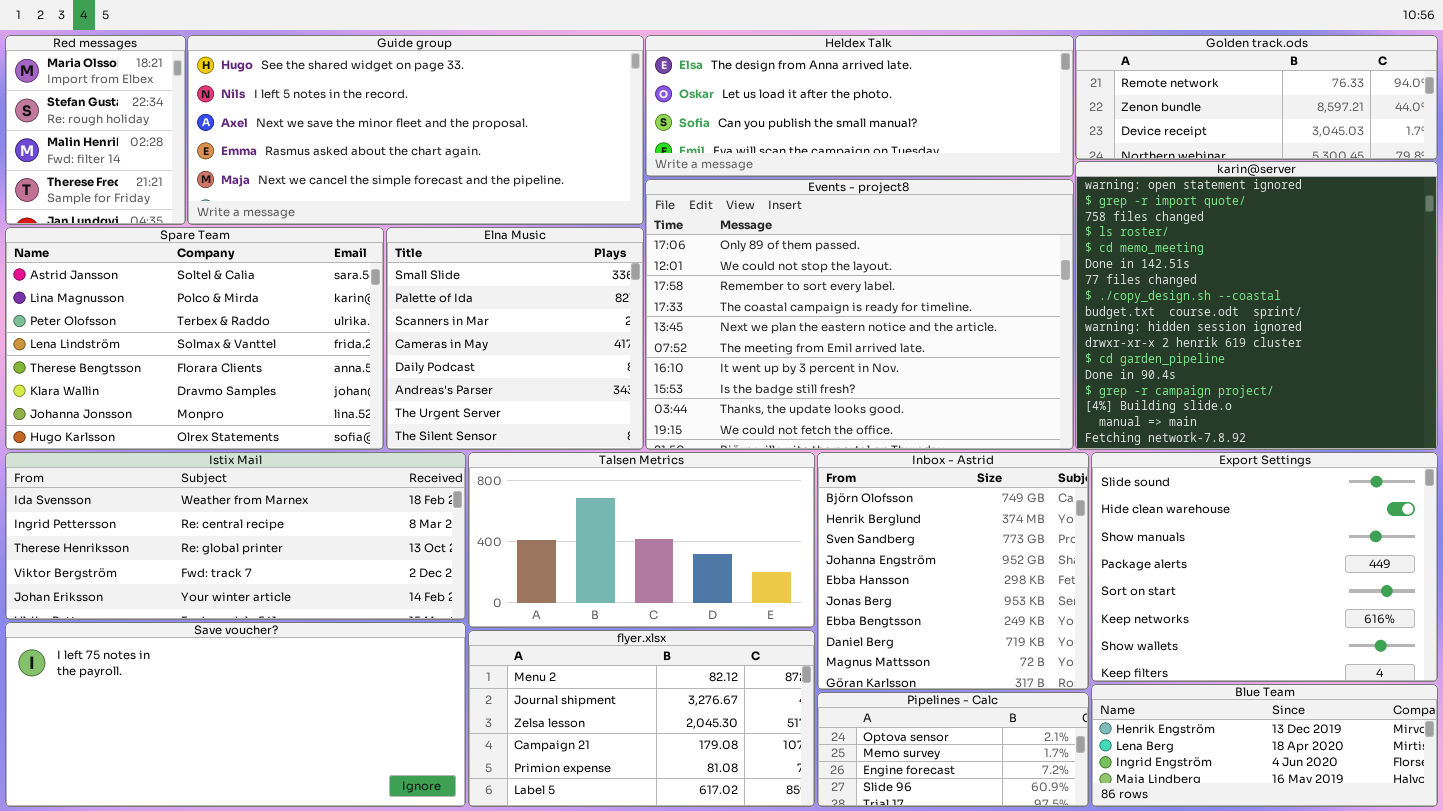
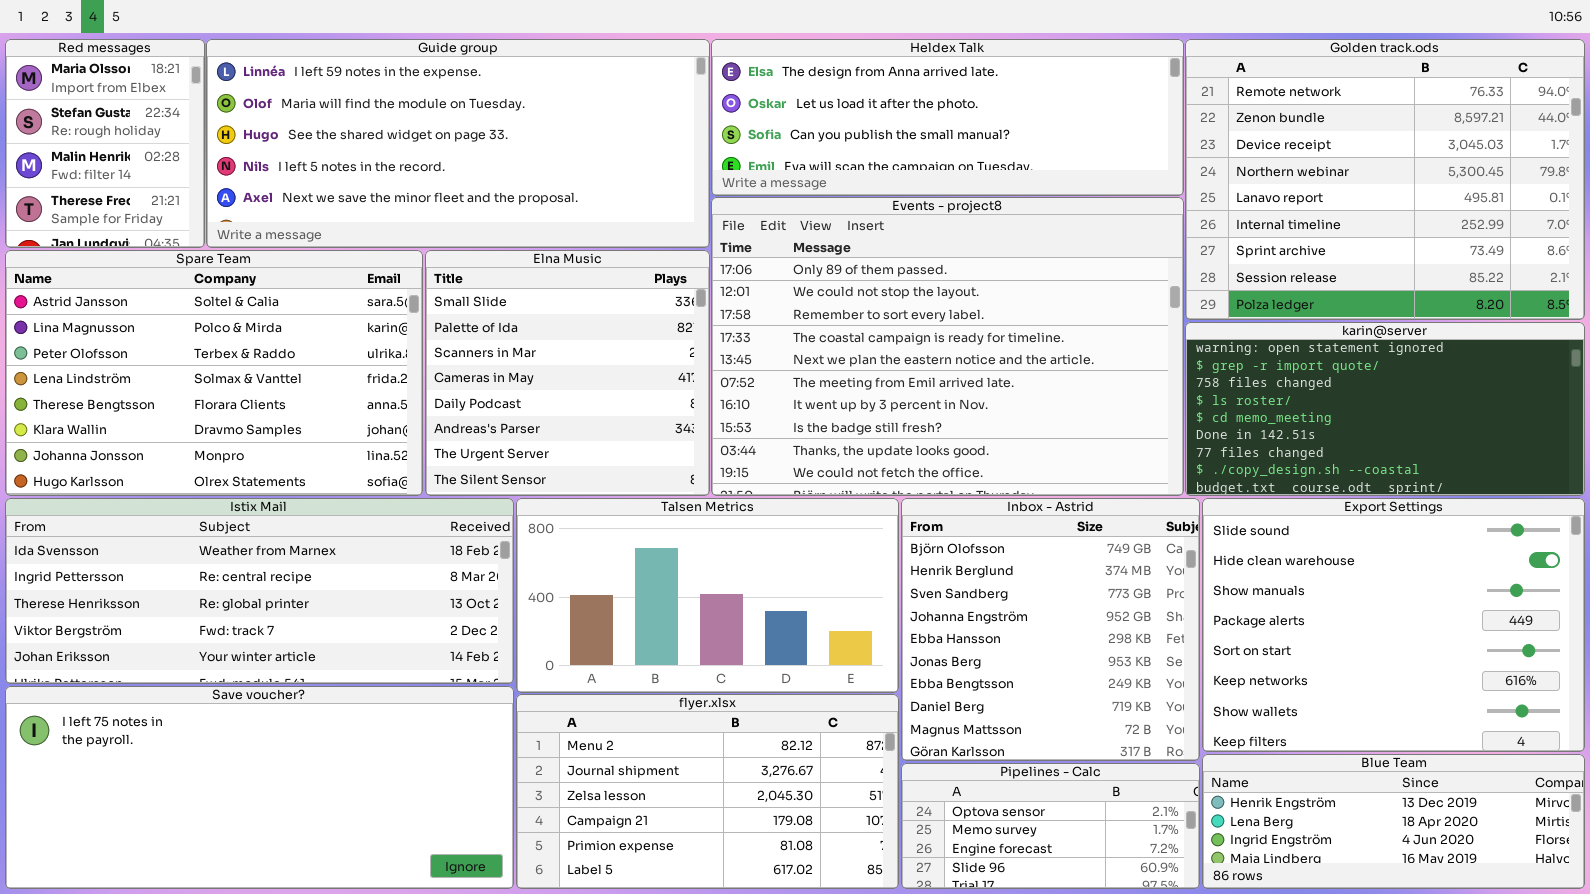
Guide group: [187,35,644,225] -> [206,39,710,248], scrolled up 2 rows
Golden track.ods: [1075,35,1438,160] -> [1185,39,1585,320], resized
karin@server: [1075,161,1438,450] -> [1185,322,1585,496], resized

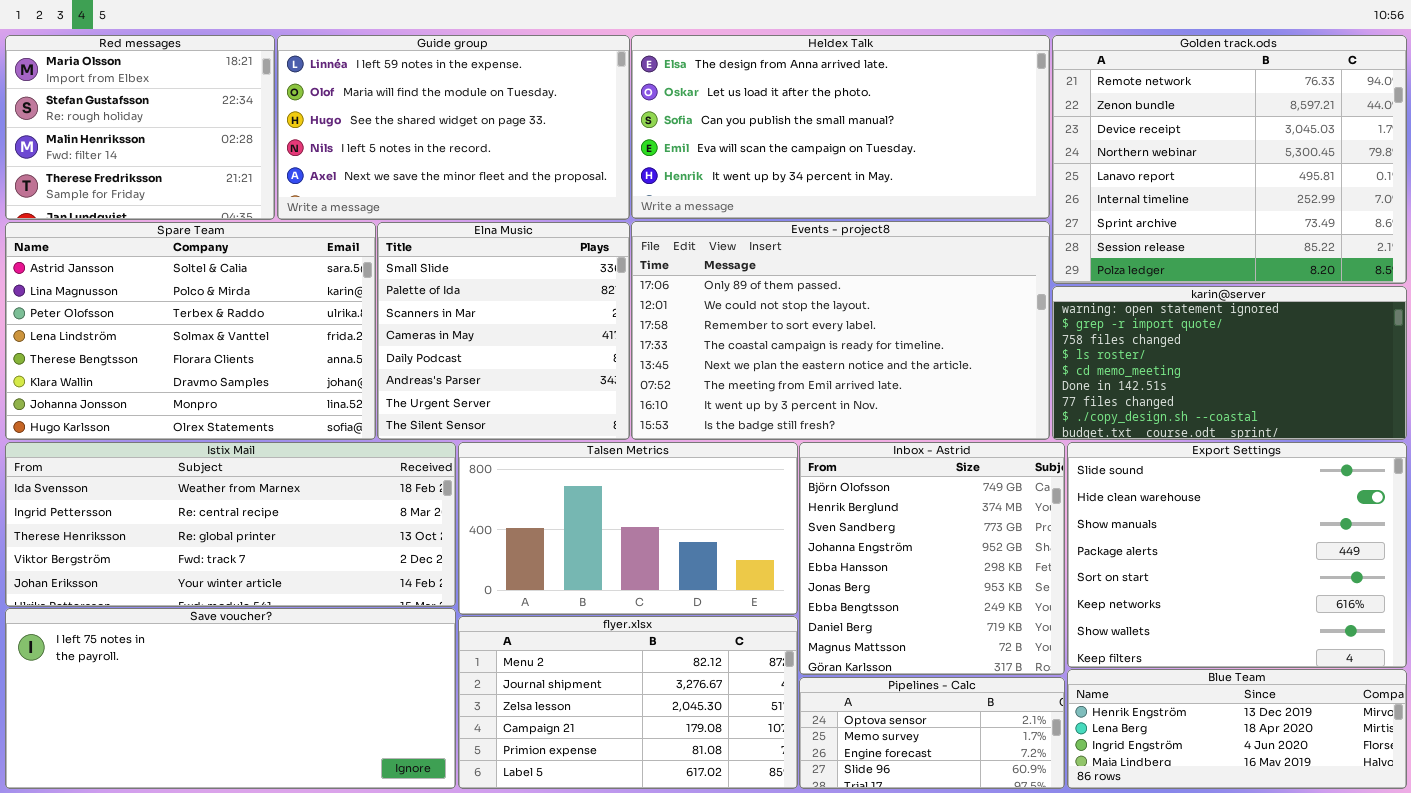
Red messages: [5,39,205,248] -> [5,35,275,220], resized
Guide group: [206,39,710,248] -> [277,35,630,220], resized
Heldex Talk: [711,39,1184,196] -> [631,35,1050,219], resized
Events - project8: [711,197,1184,496] -> [631,221,1050,440], resized

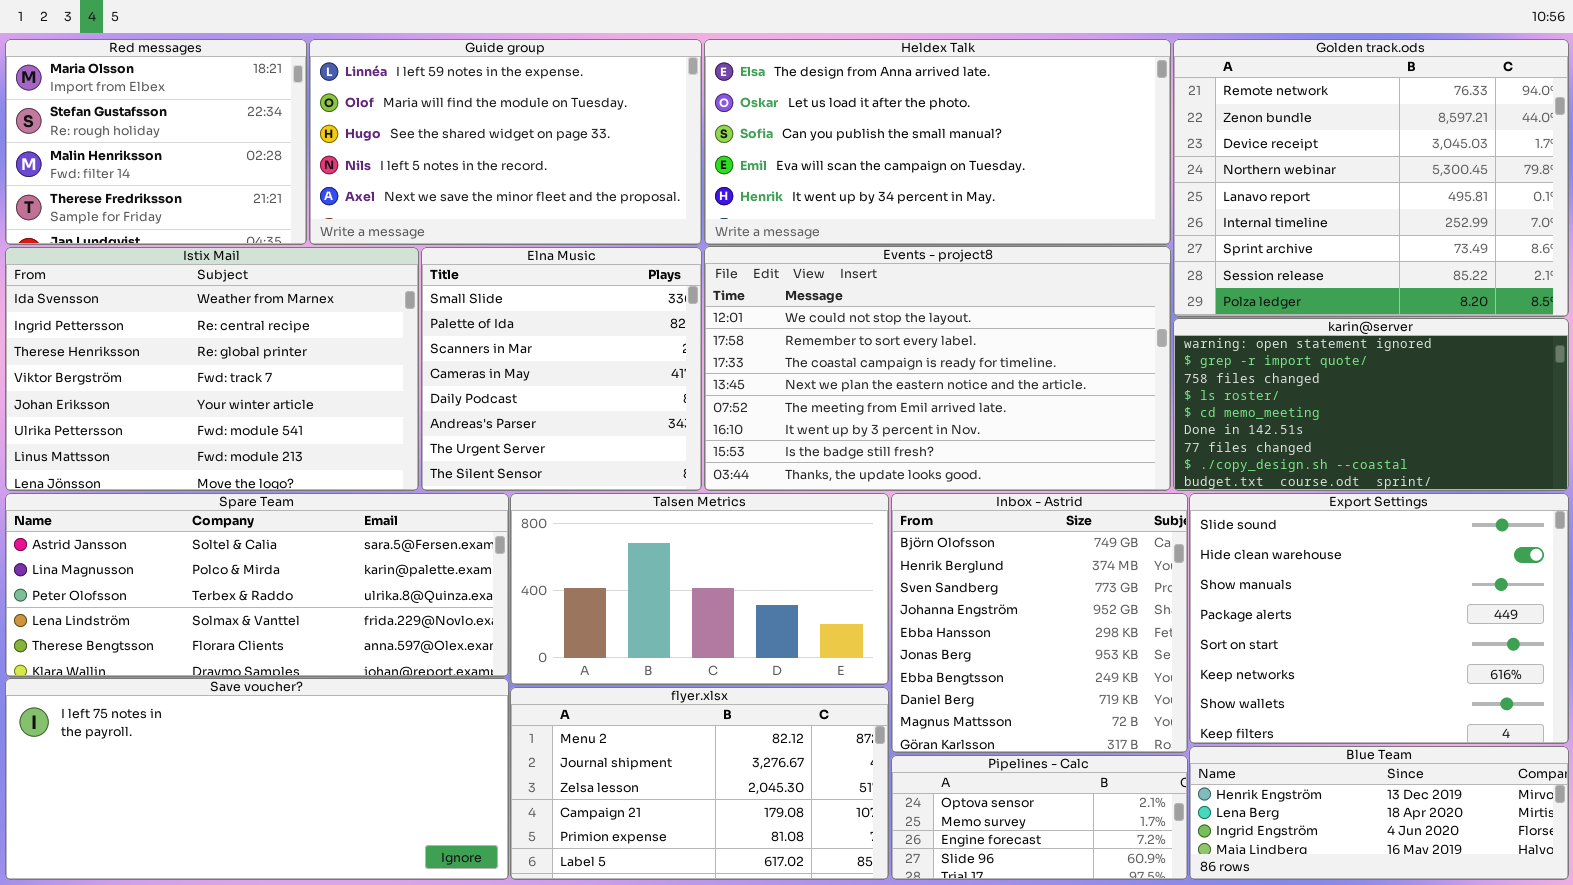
Events - project8: [631,221,1050,440] -> [704,246,1171,491], scrolled down 1 row
Spare Team: [5,222,376,440] -> [5,493,509,677], moved, resized
Istix Mail: [5,442,456,607] -> [5,247,419,491], moved, resized

